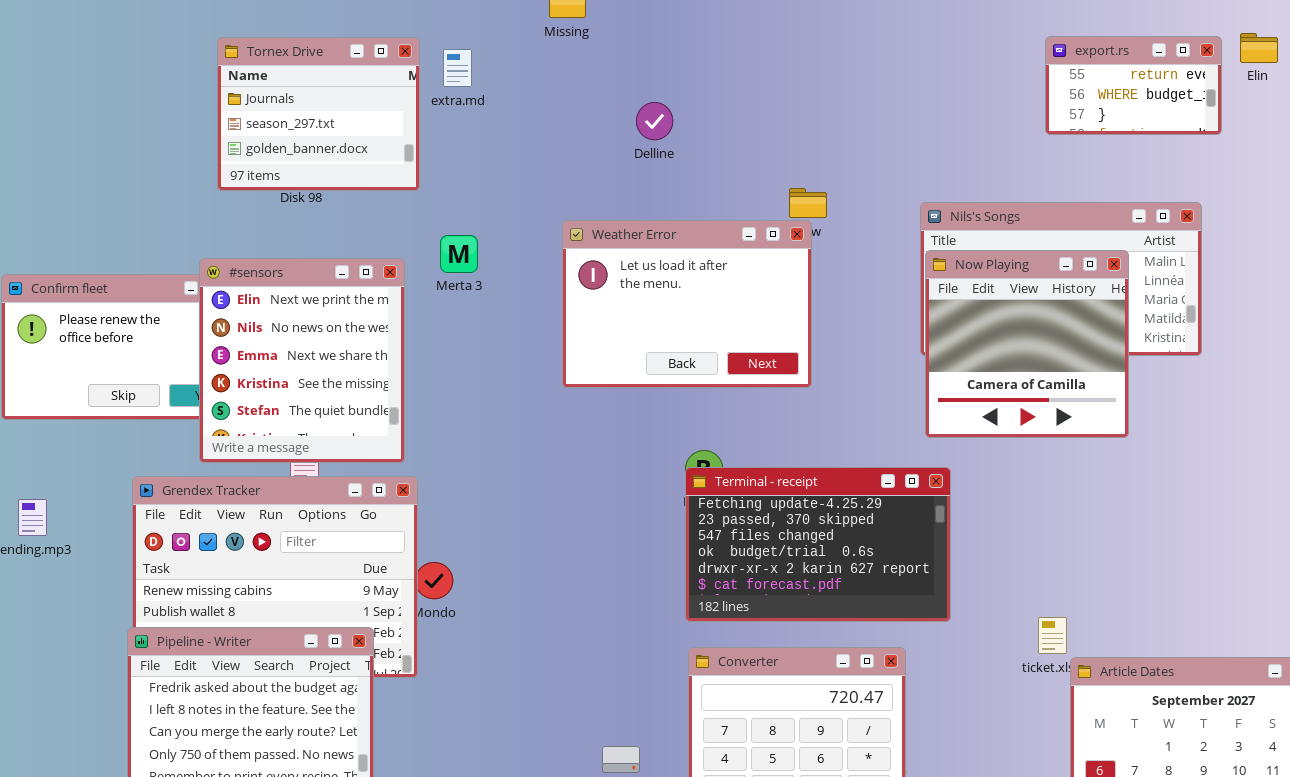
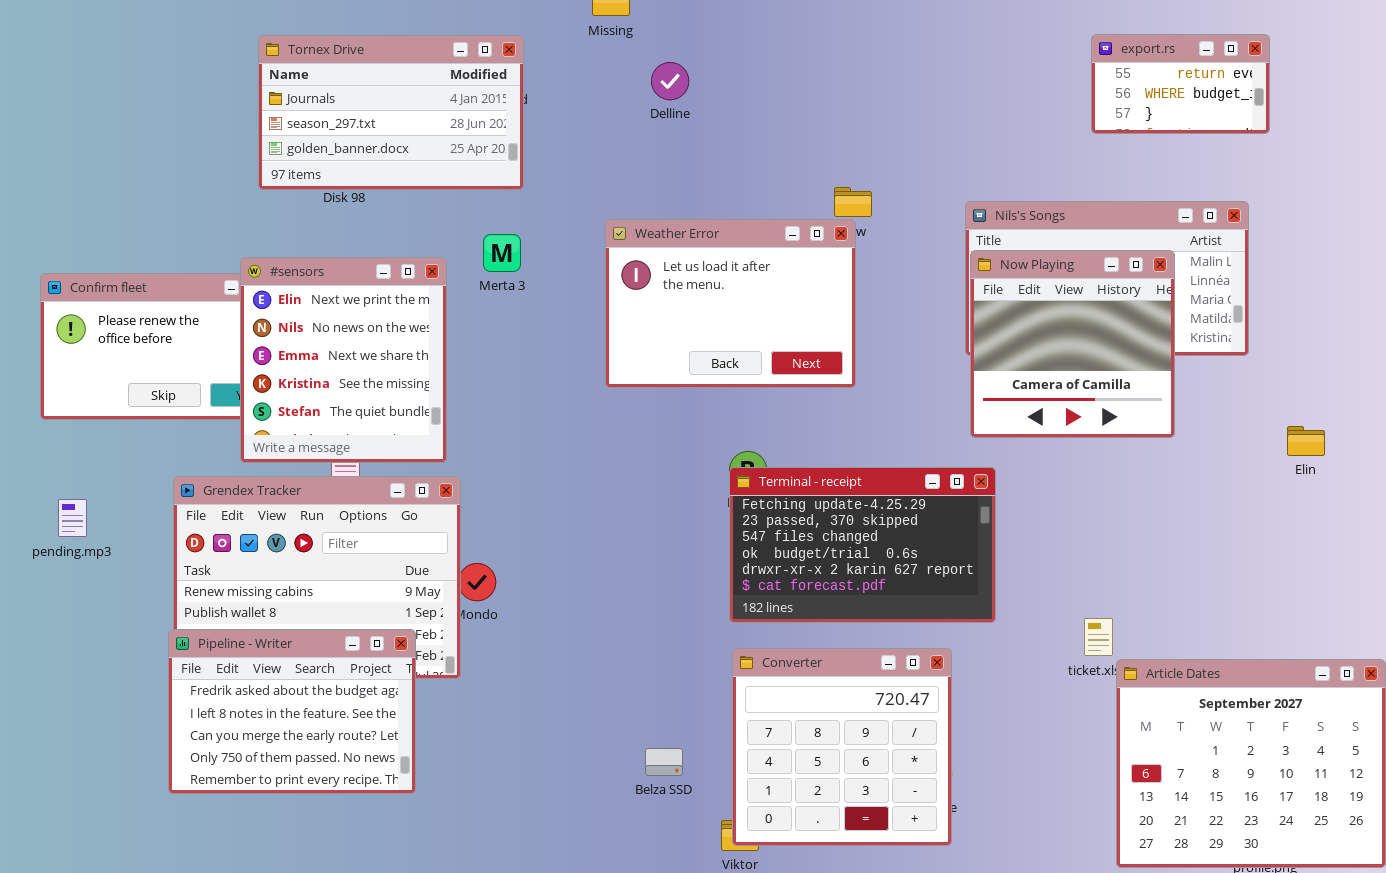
Elin: [1240,33,1278,63] -> [1287,426,1325,456], moved
Tornex Drive: [217,37,420,191] -> [258,35,524,190], resized
Delline: [636,102,673,140] -> [651,62,689,100], moved

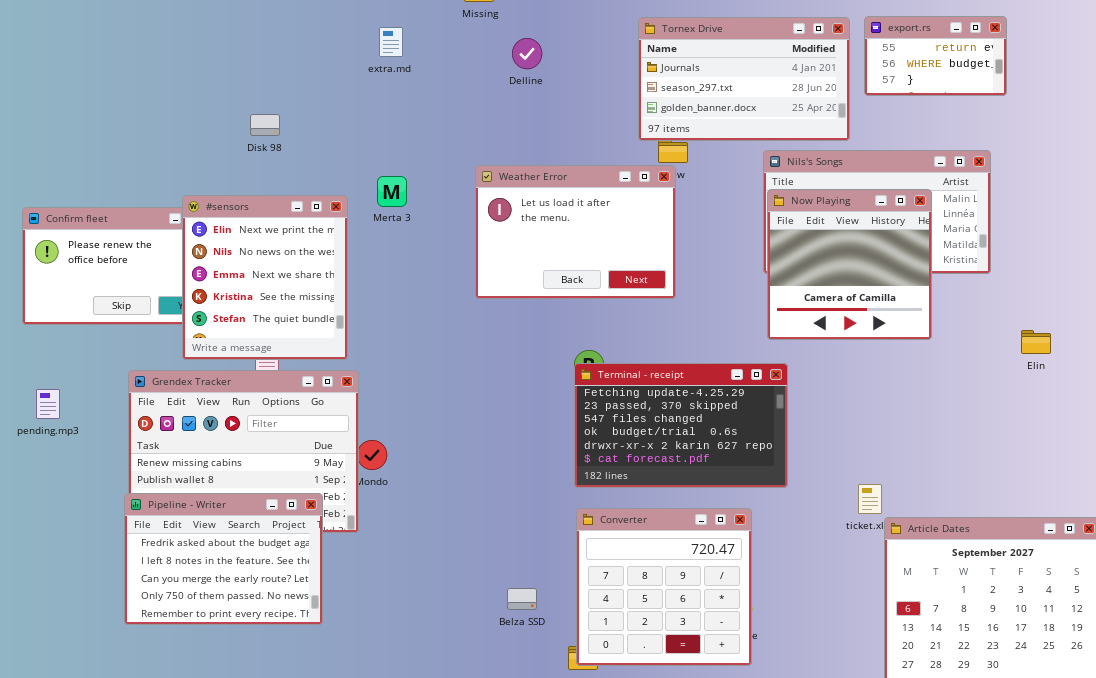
Tornex Drive: [258,35,524,190] -> [638,17,850,141], moved

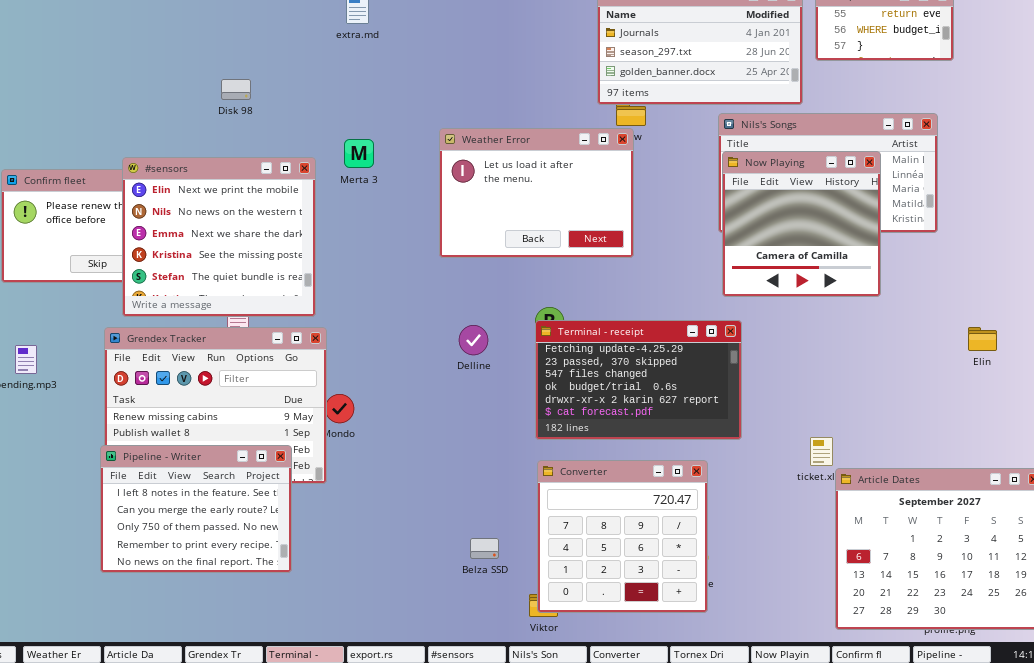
Delline: [512,38,542,69] -> [459,325,488,355], moved
#sensors: [182,195,348,360] -> [122,157,316,317], resized
Elin: [1021,330,1051,354] -> [968,327,997,351], moved
Pipeline - Writer: [124,493,323,625] -> [100,445,292,573], scrolled down 1 row

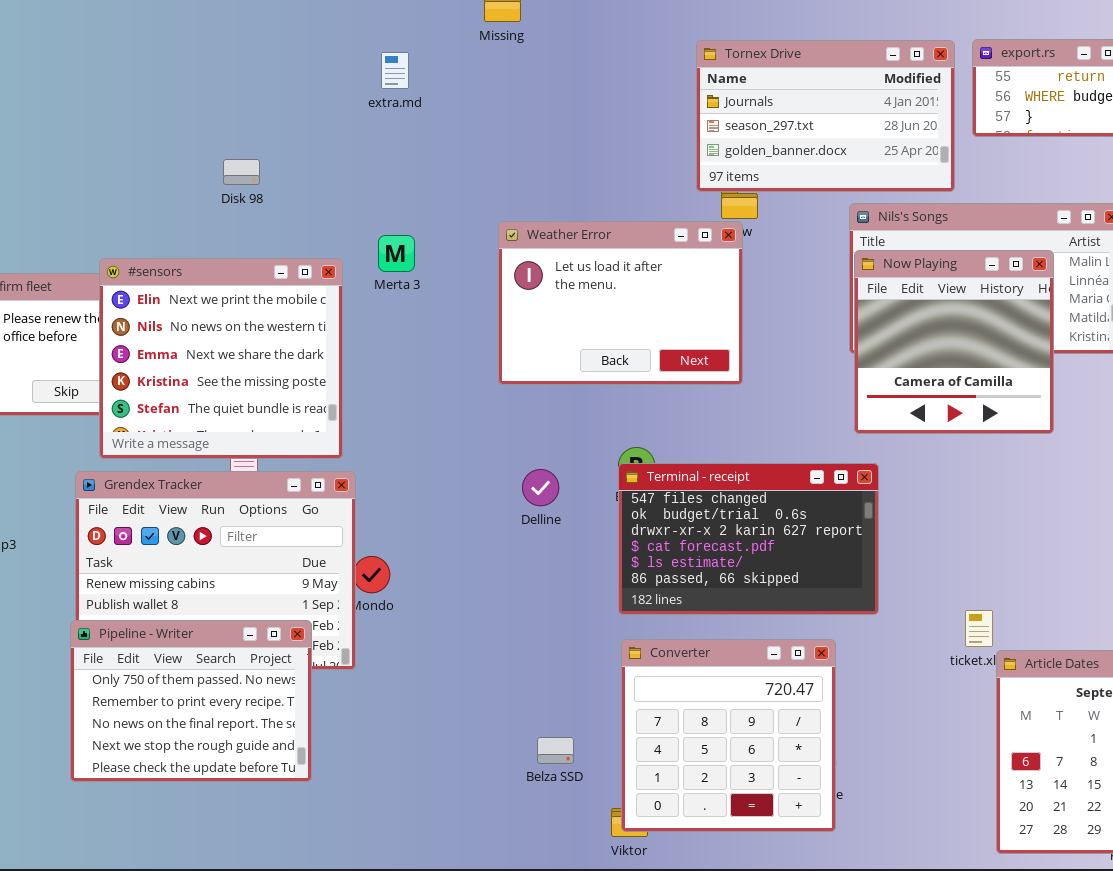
Terminal - receipt: [535,320,742,440] -> [618,463,879,615], scrolled down 2 rows
Pipeline - Writer: [100,445,292,573] -> [70,620,312,782], scrolled down 2 rows

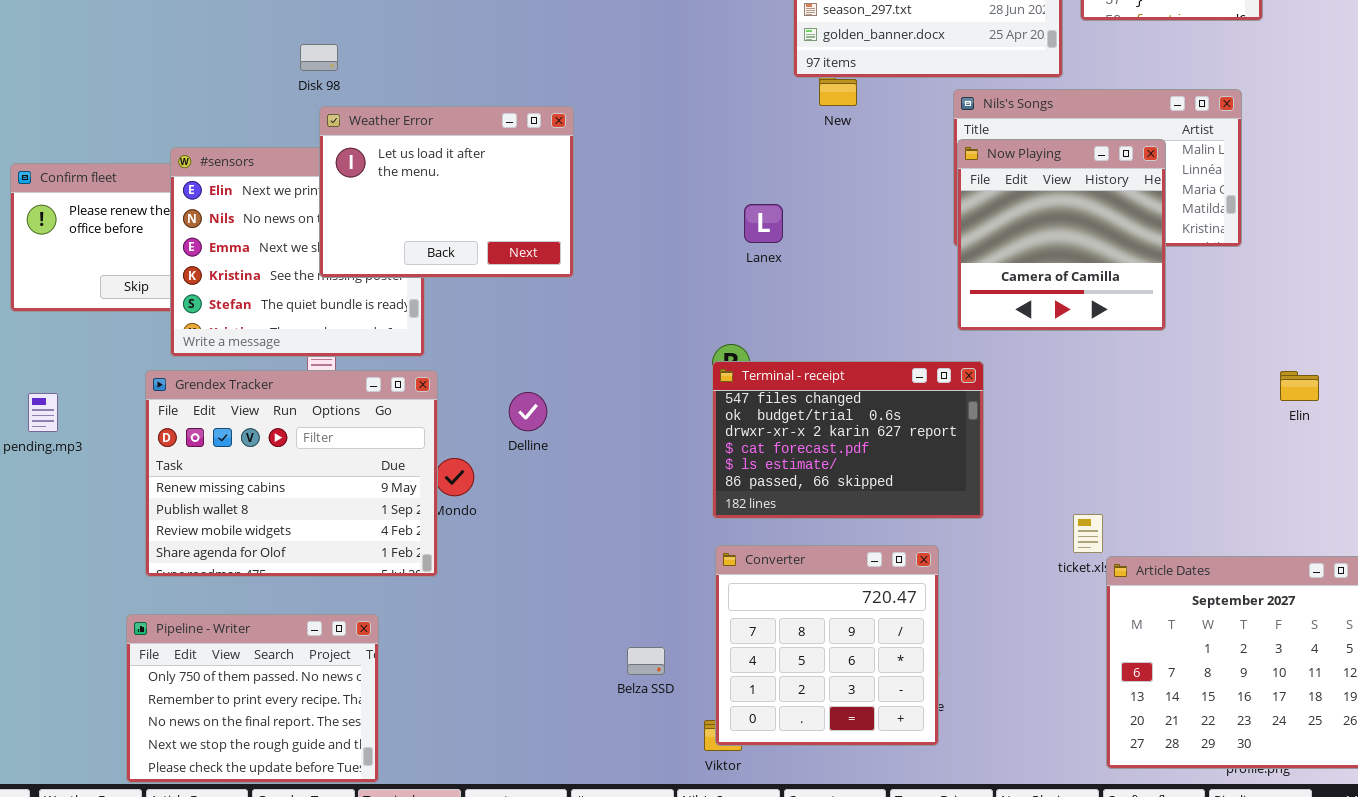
Weather Error: [498,221,743,385] -> [319,106,574,278], moved
Delline: [522,469,559,506] -> [509,392,547,431], moved
Pipeline - Writer: [70,620,312,782] -> [126,614,379,783], moved

